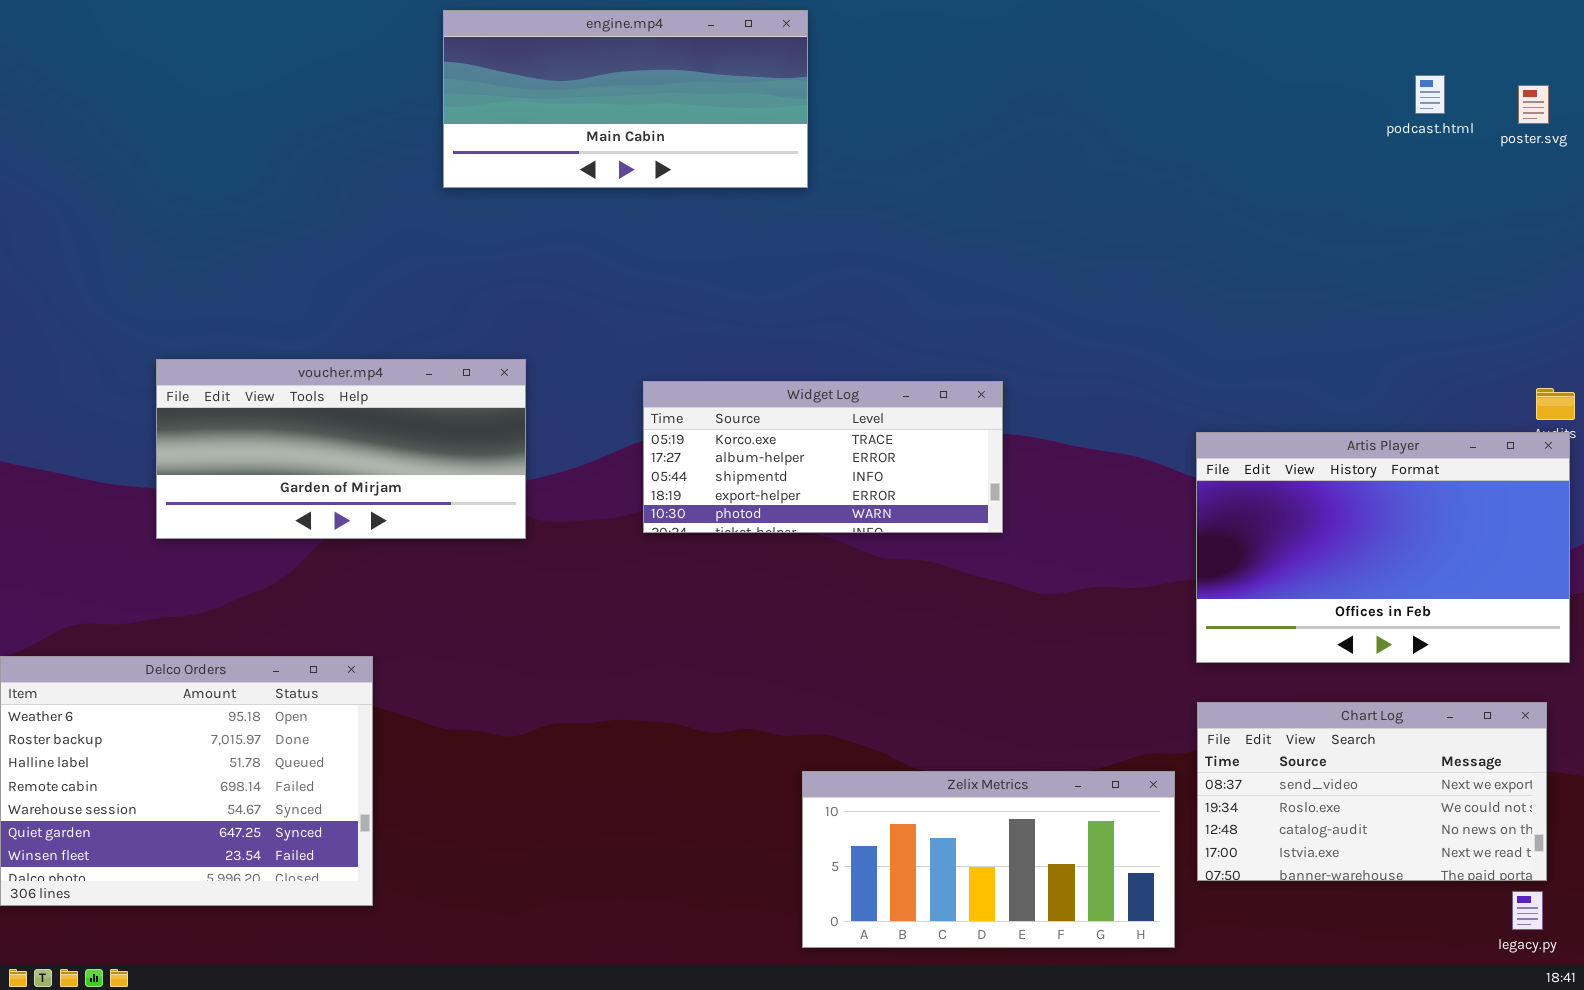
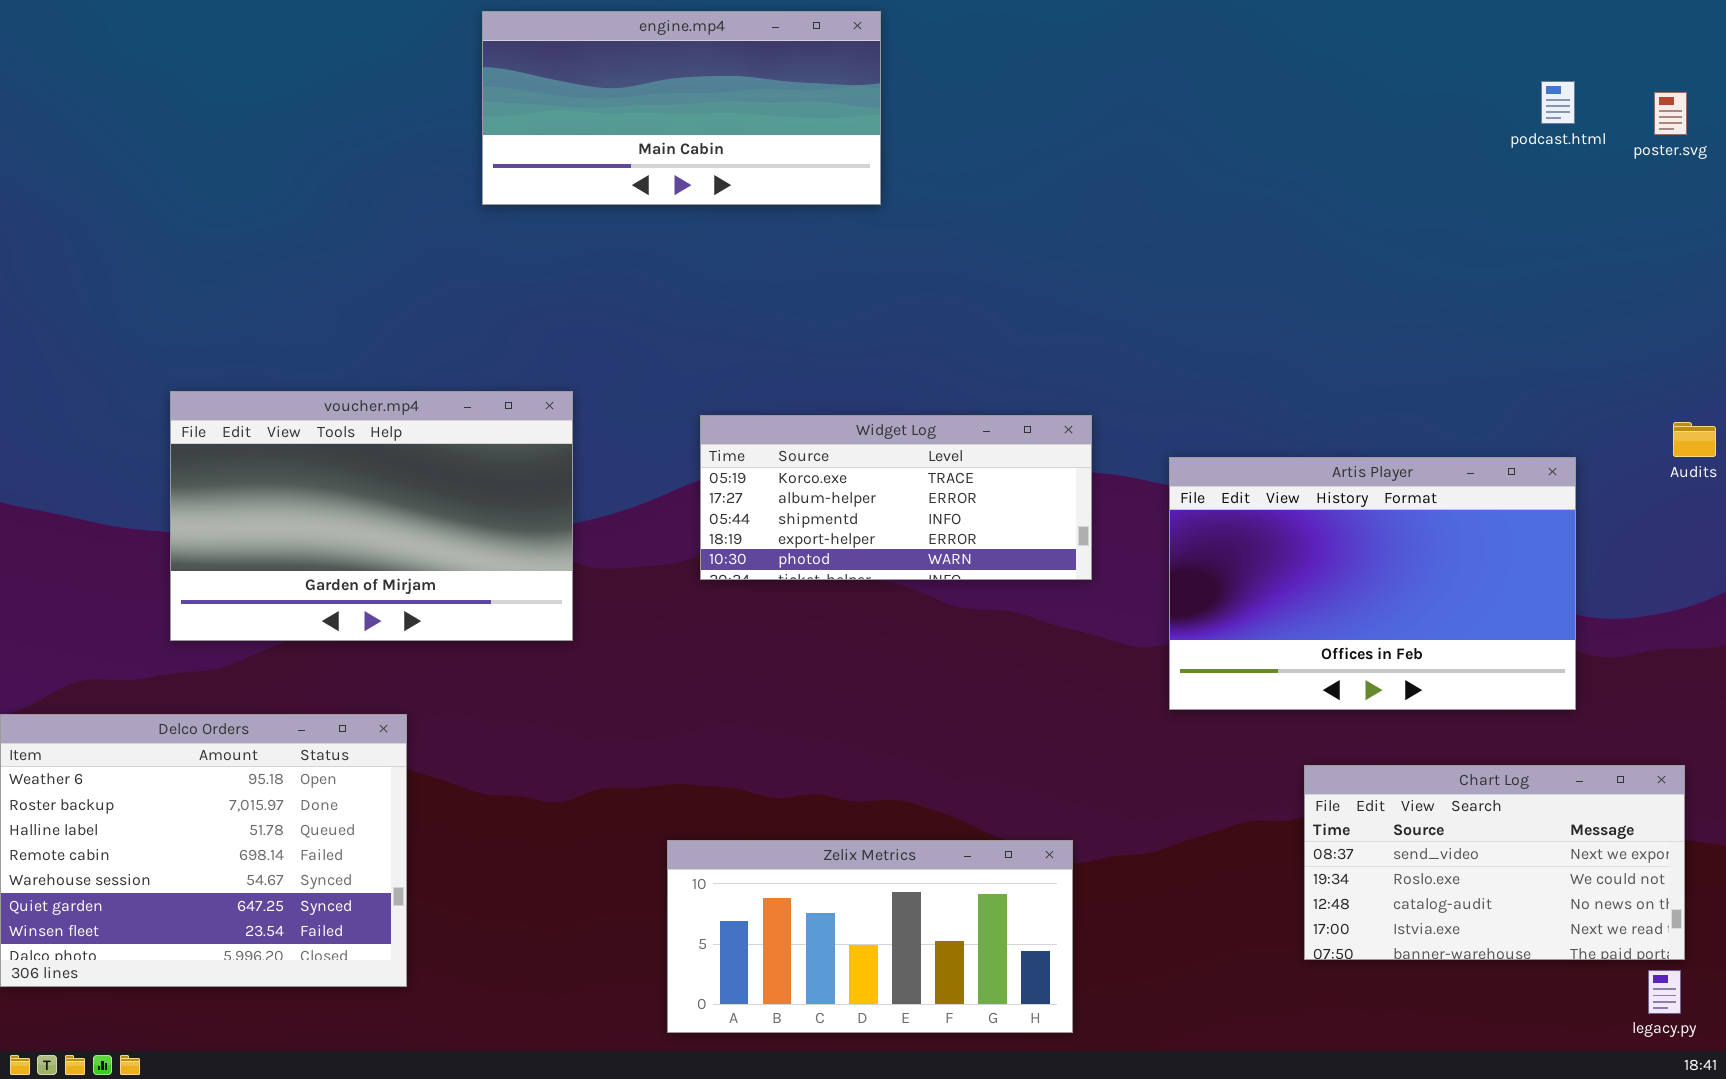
voucher.mp4: [156,359,526,539] -> [170,391,573,641], resized
Artis Player: [1196,432,1570,663] -> [1169,457,1576,710], moved
Zelix Metrics: [802,771,1175,948] -> [667,840,1073,1033], moved

